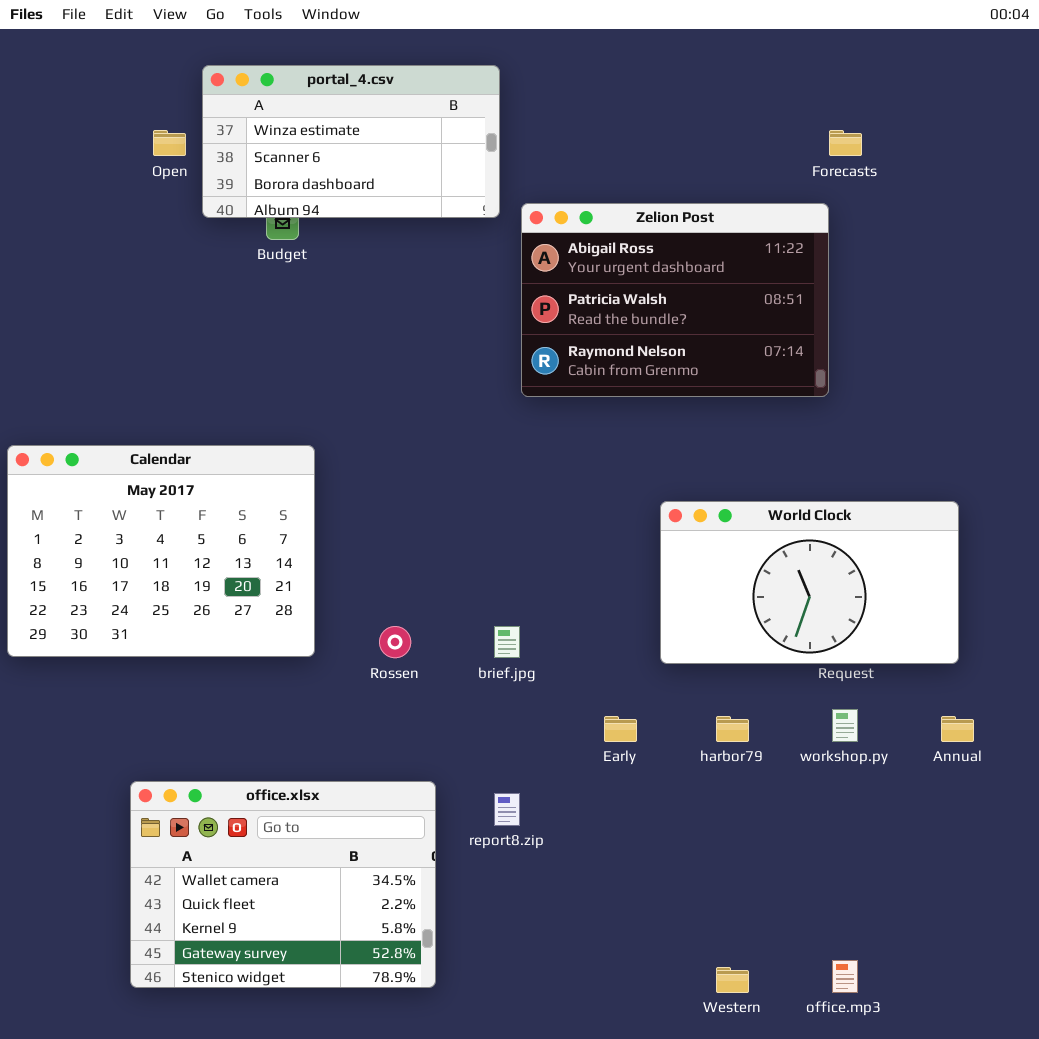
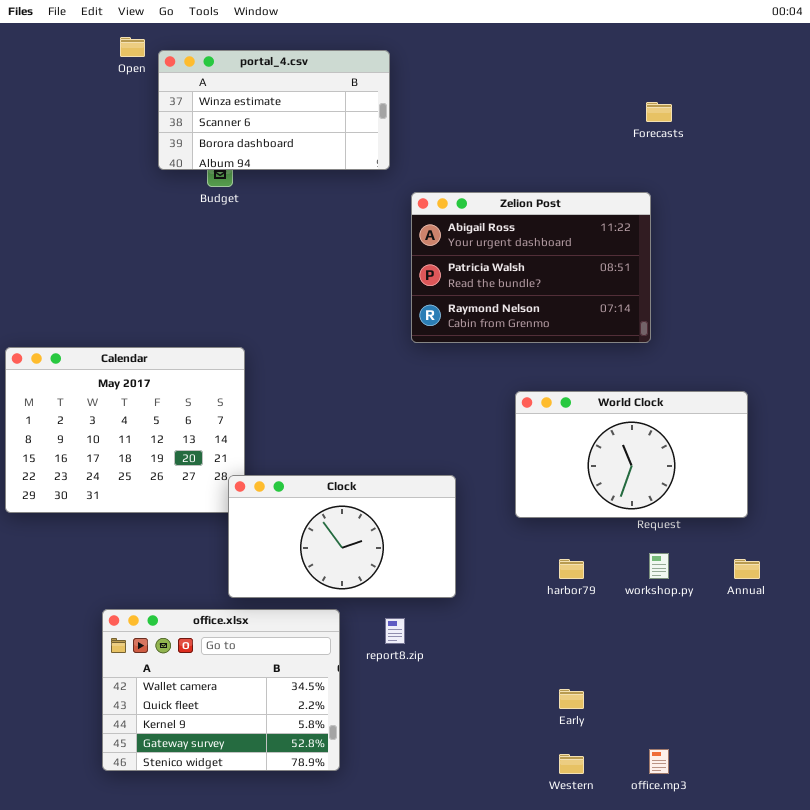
Open: [153,130,186,156] -> [120,37,145,57], moved
Zelion Post: [521,203,829,397] -> [411,192,651,343], moved
Clock: none -> [228,475,456,598], opened
Early: [604,716,637,742] -> [559,689,584,709], moved

